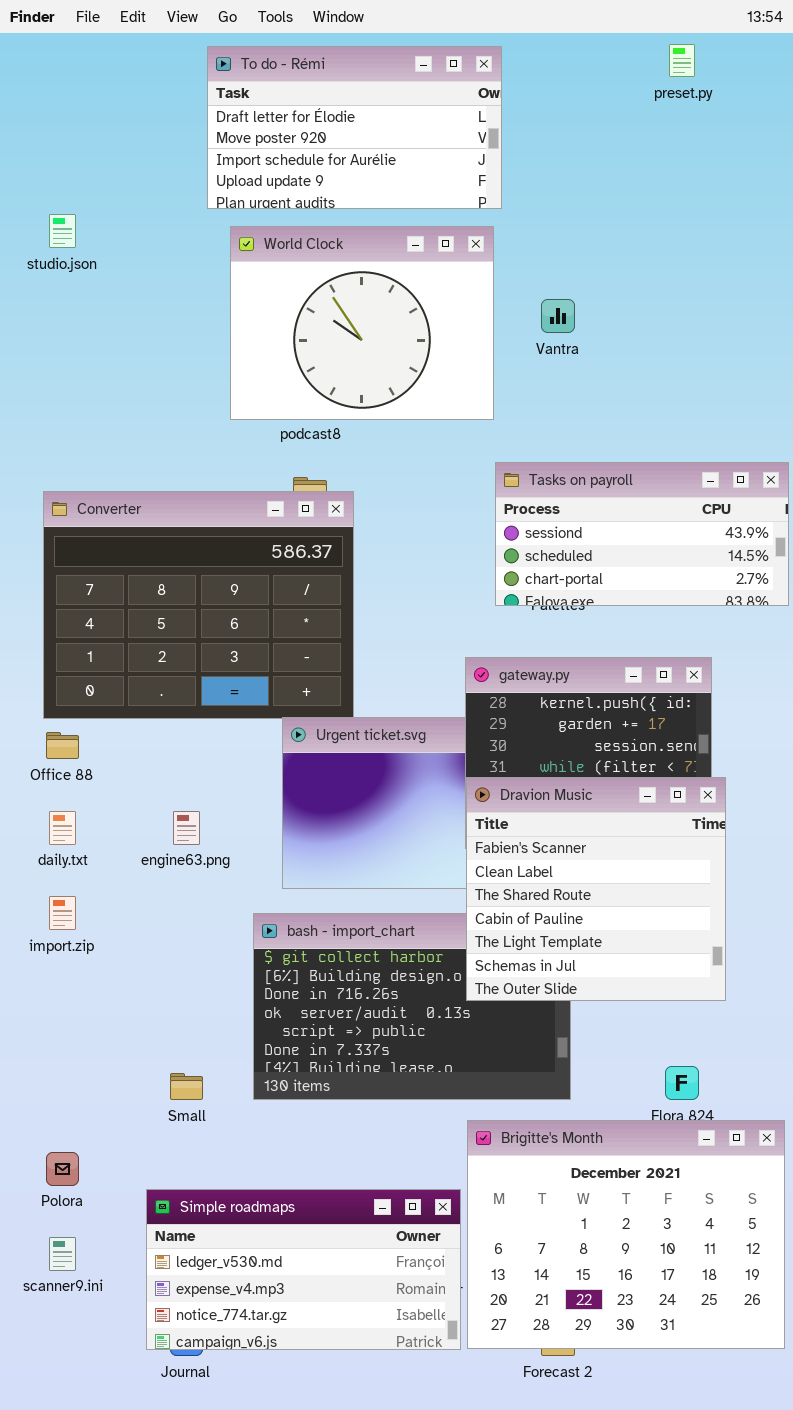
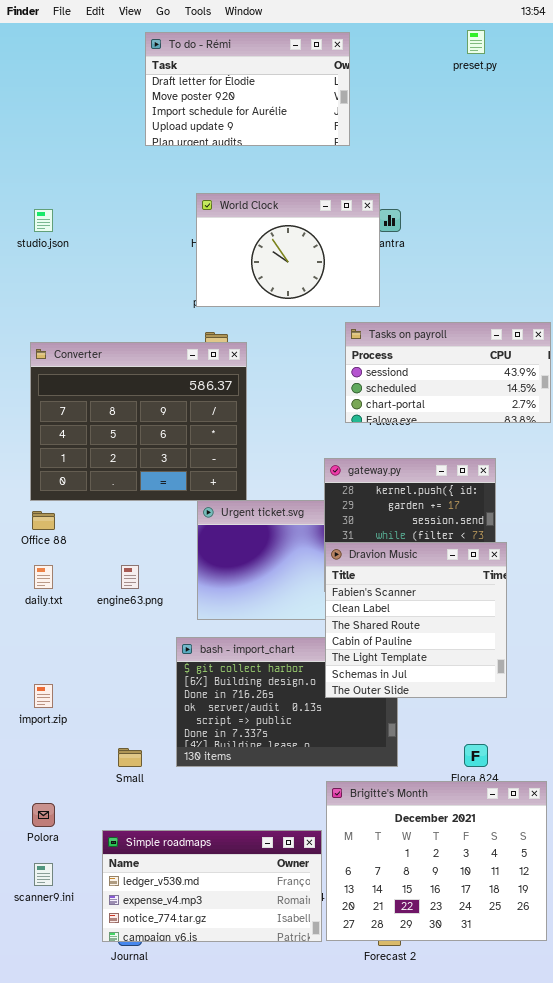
studio.json: [49,214,76,248] -> [34,209,53,232], moved
World Clock: [230,226,494,420] -> [196,193,380,307], moved, resized
import.zip: [49,896,76,930] -> [34,684,53,708], moved

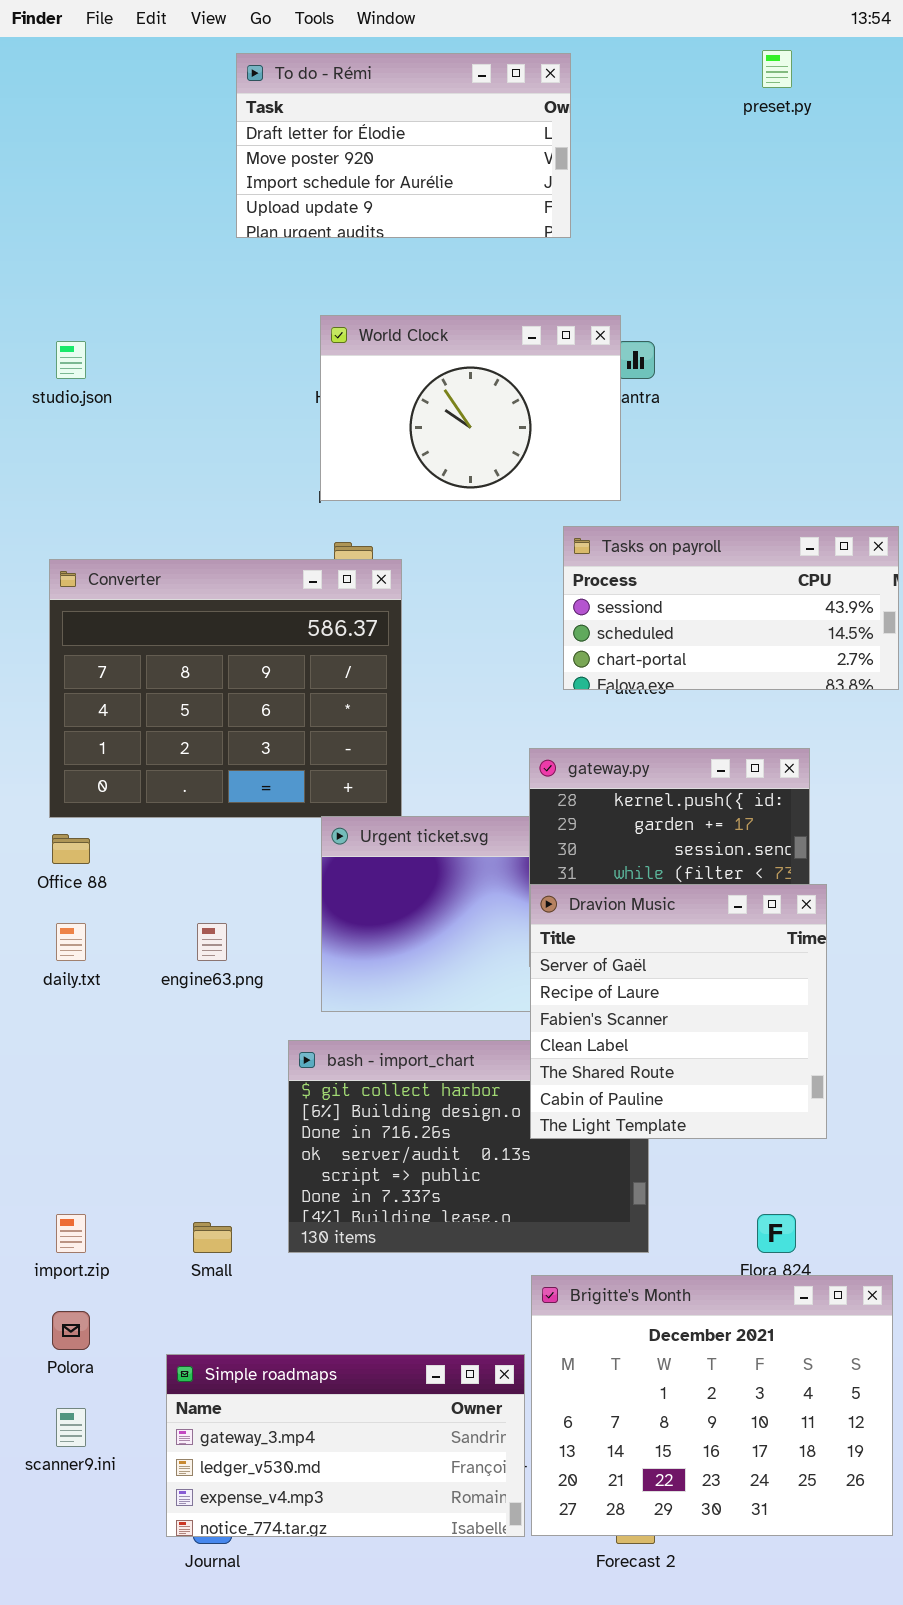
Dravion Music: [325,542,507,698] -> [530,884,827,1139], scrolled up 2 rows
import.zip: [34,684,53,708] -> [56,1214,86,1253], moved
Simple roadmaps: [102,830,322,942] -> [166,1354,525,1537], scrolled up 1 row

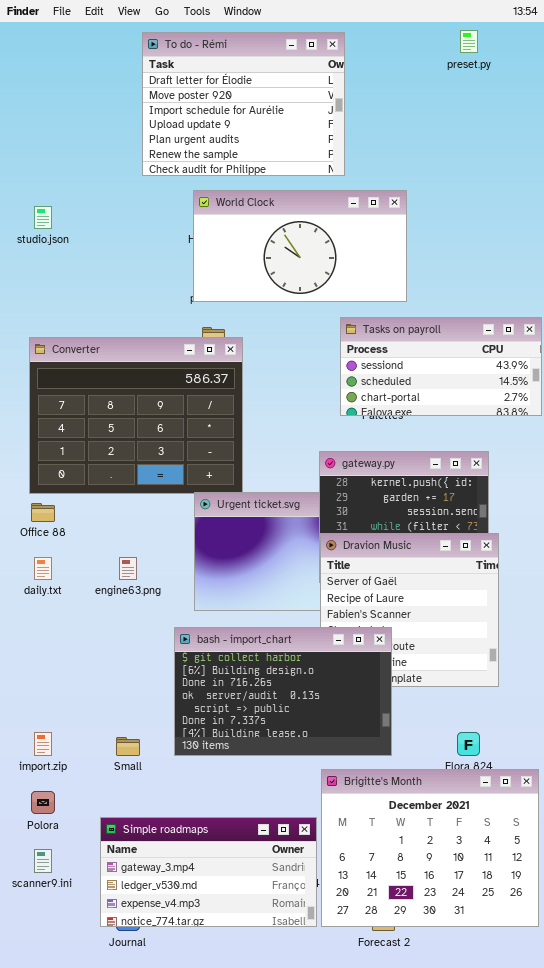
To do - Rémi: [236,53,571,238] -> [142,32,345,176], resized
World Clock: [320,315,621,501] -> [193,190,407,302], resized
bash - import_chart: [288,1040,649,1253] -> [174,627,392,756], raised

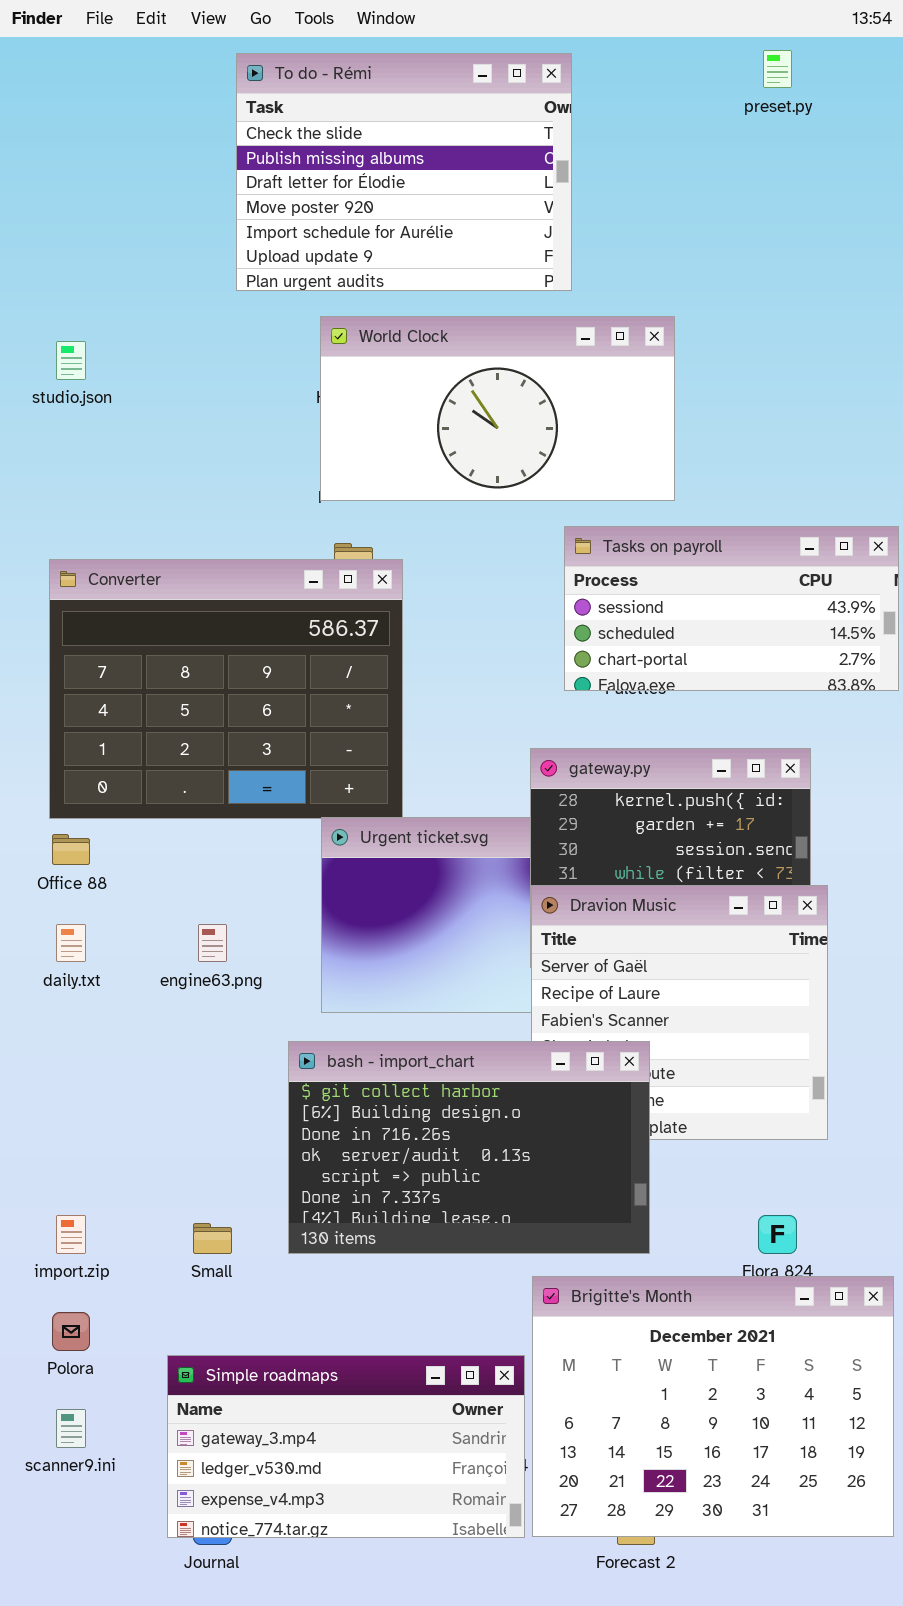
To do - Rémi: [142,32,345,176] -> [236,53,572,291], scrolled up 2 rows

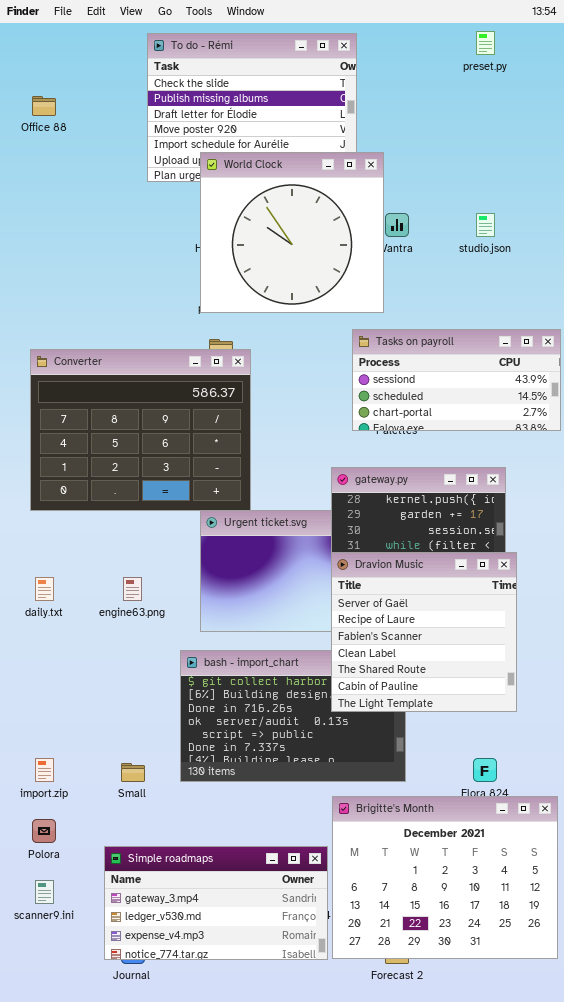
World Clock: [320,316,675,501] -> [200,152,384,313], resized
studio.json: [56,341,86,380] -> [476,213,495,237], moved
Office 88: [52,834,90,865] -> [32,96,56,116], moved
Dravion Music: [531,885,828,1140] -> [331,552,517,712], raised

